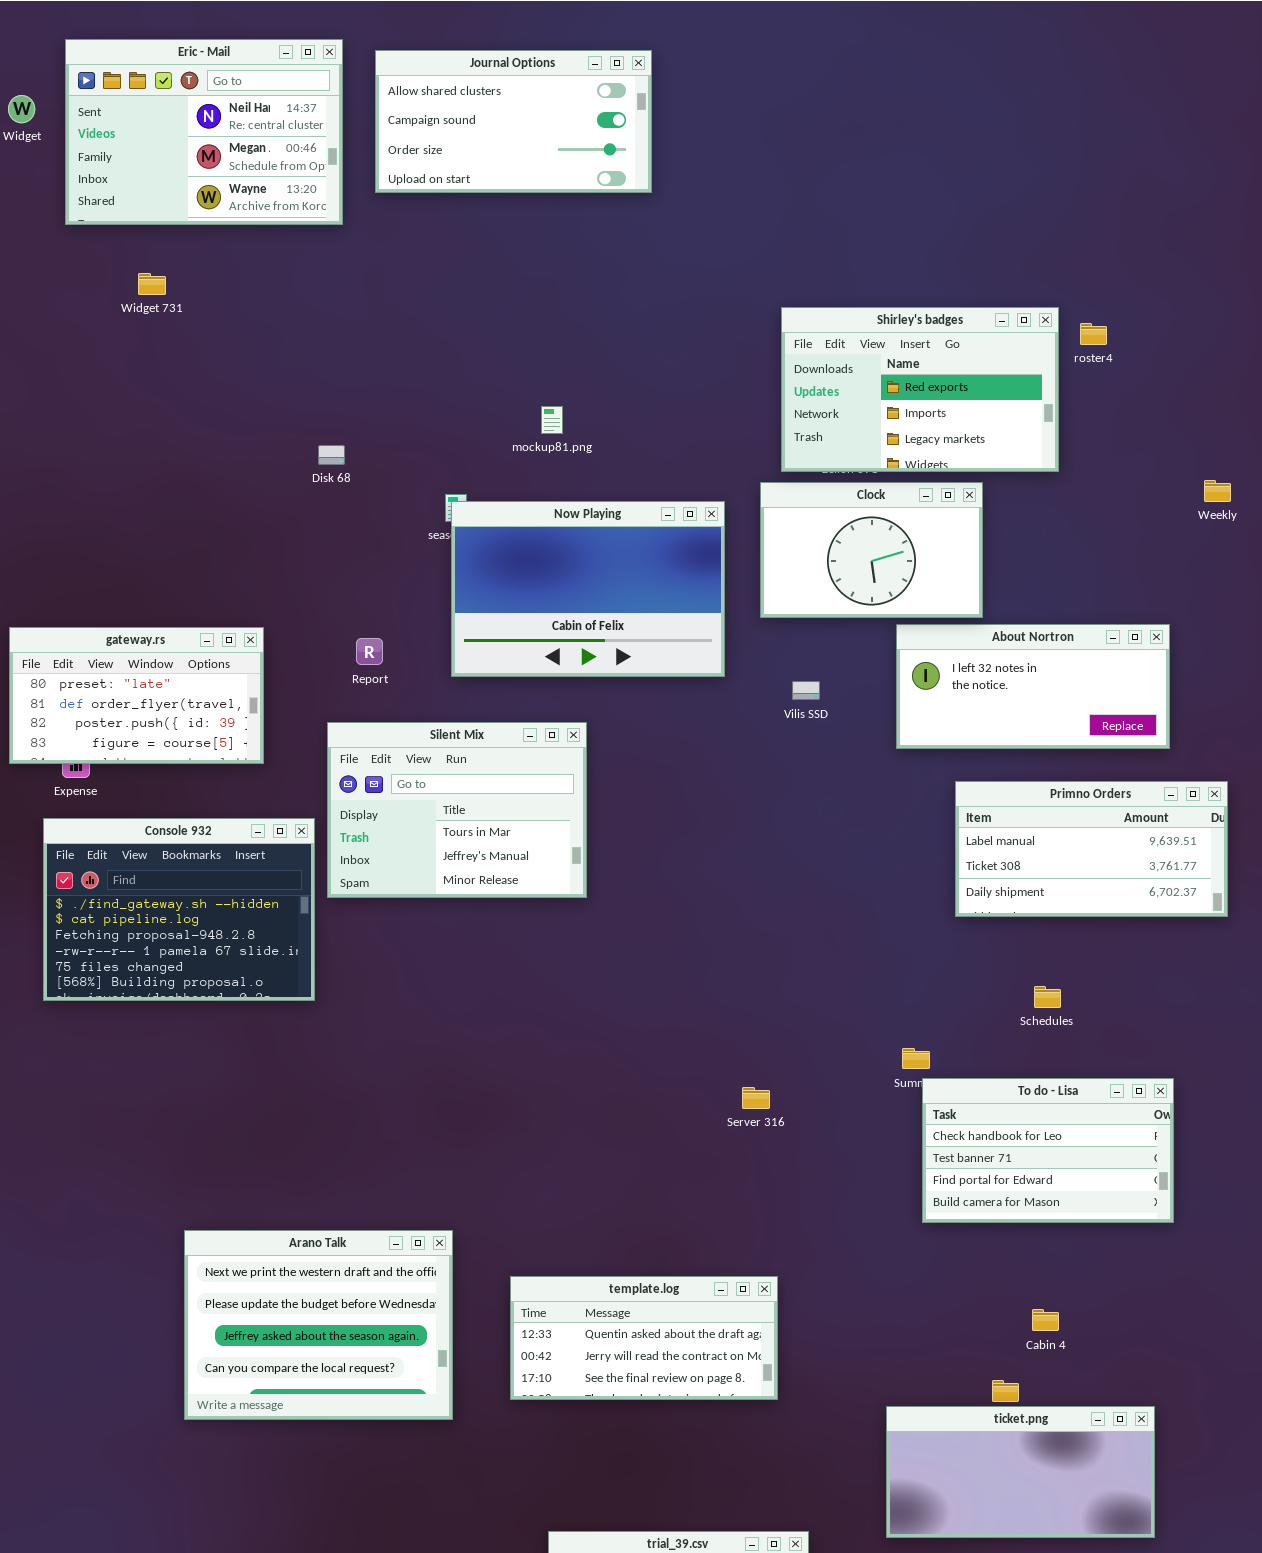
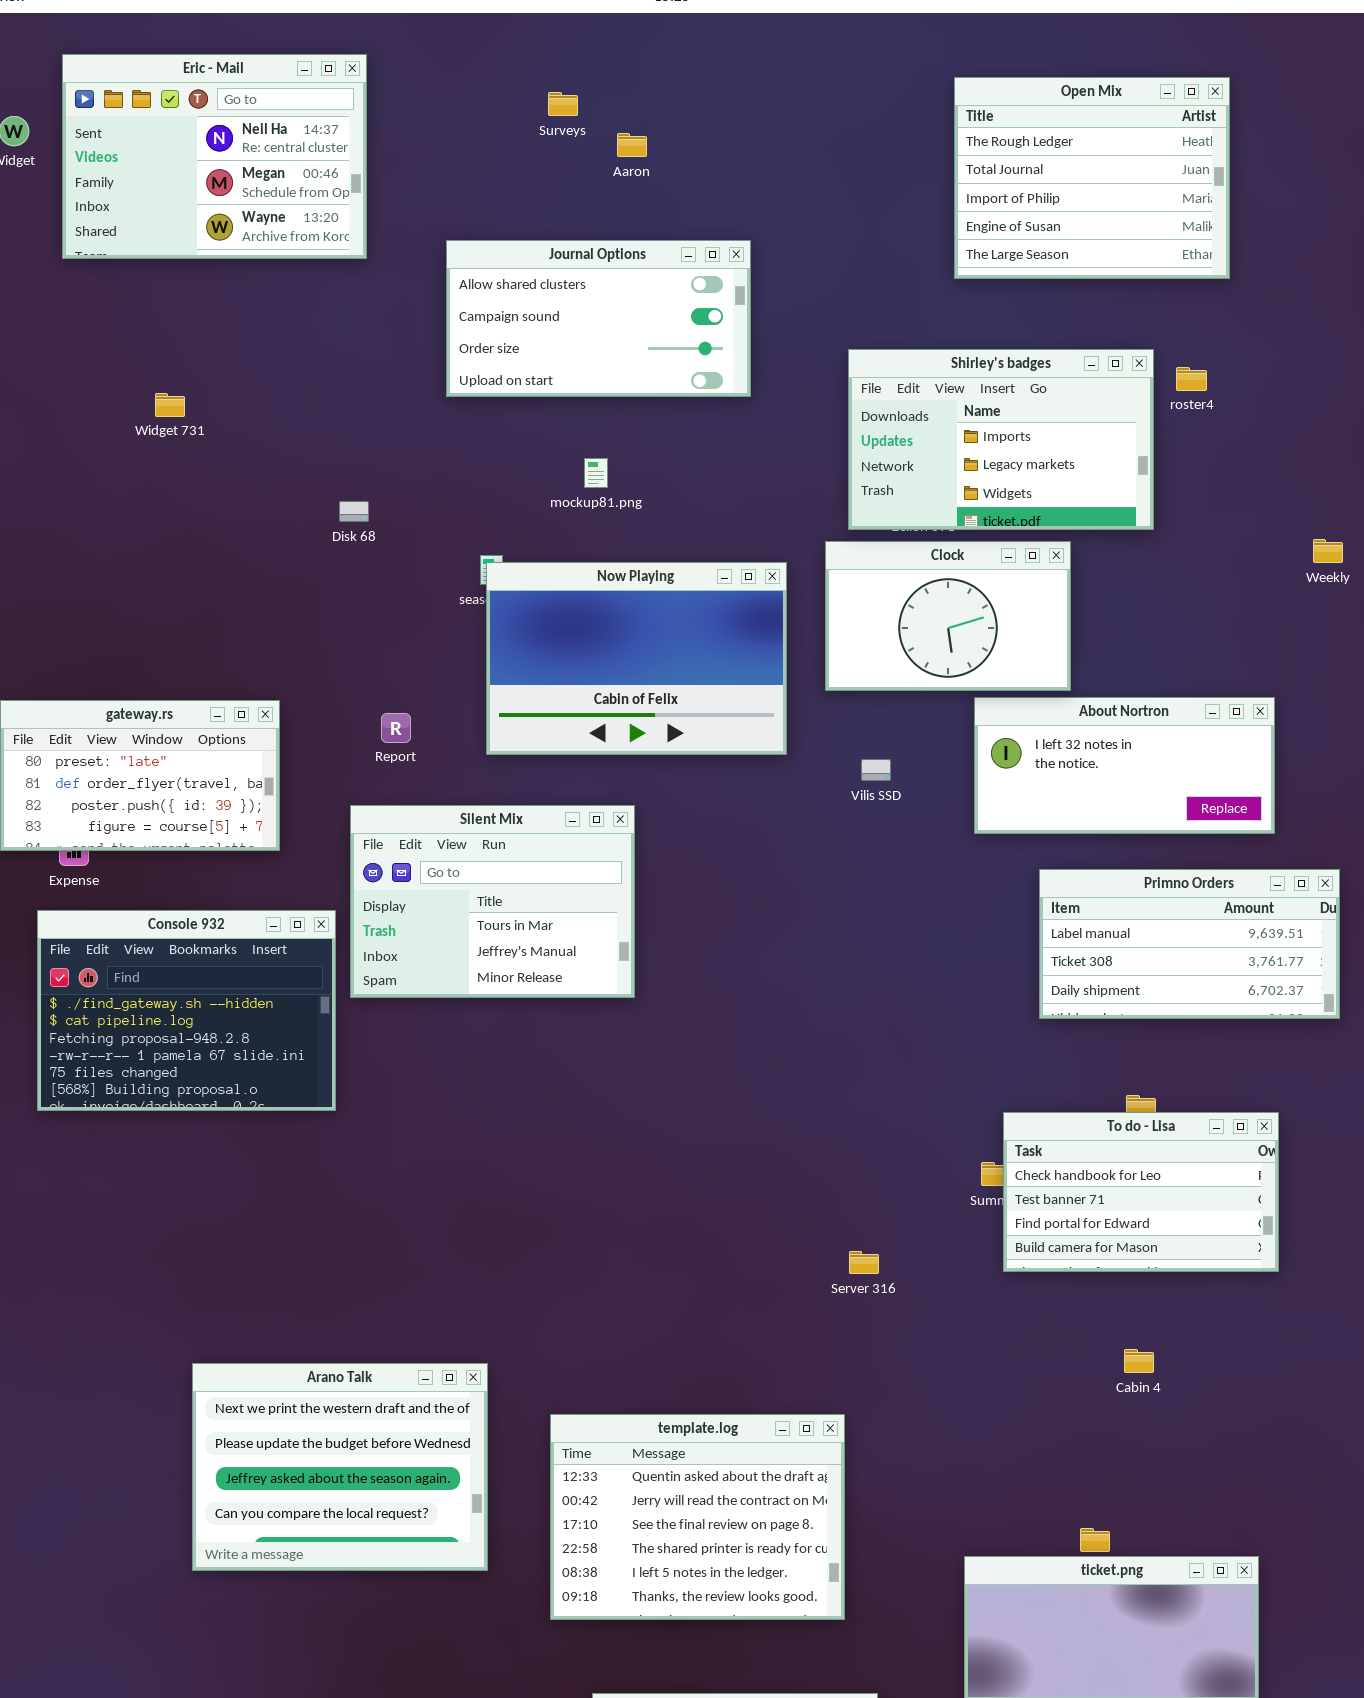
Journal Options: [375,50,652,193] -> [446,240,751,397], moved
Open Mix: none -> [954,77,1230,279], opened
Widget 731: [138,273,166,295] -> [155,393,185,417], moved
Shirley's badges: [781,307,1059,472] -> [848,349,1154,530], scrolled down 1 row
To do - Lisa: [922,1078,1174,1223] -> [1003,1112,1279,1272], moved
Server 316: [742,1087,770,1109] -> [849,1251,879,1274], moved
template.log: [510,1276,778,1400] -> [550,1414,845,1620], resized
Cabin 4: [1032,1309,1059,1331] -> [1124,1349,1154,1373], moved

